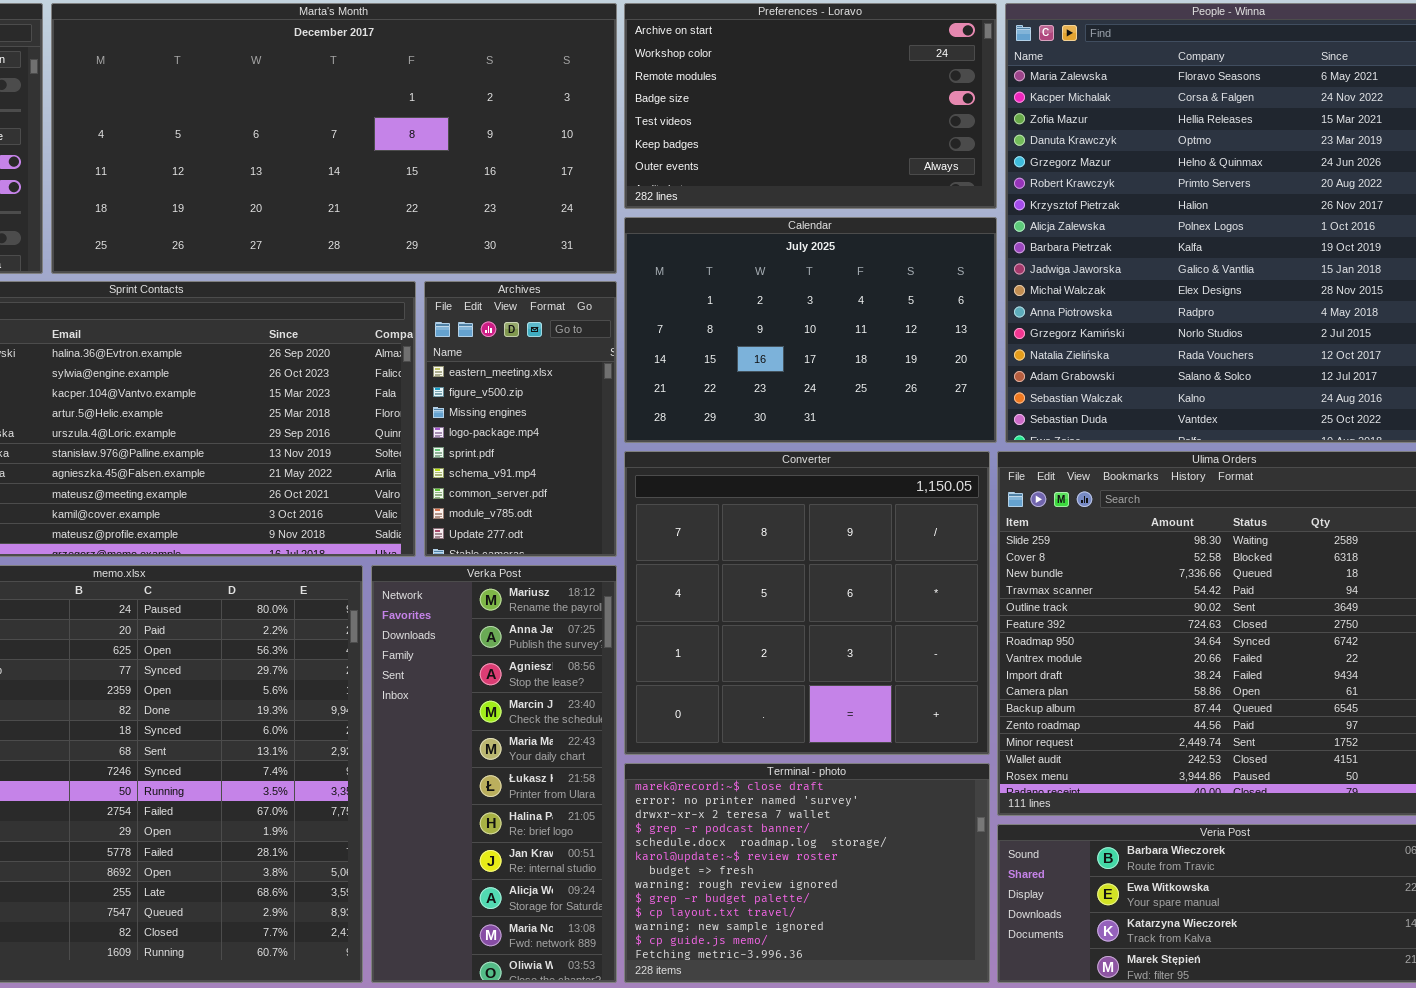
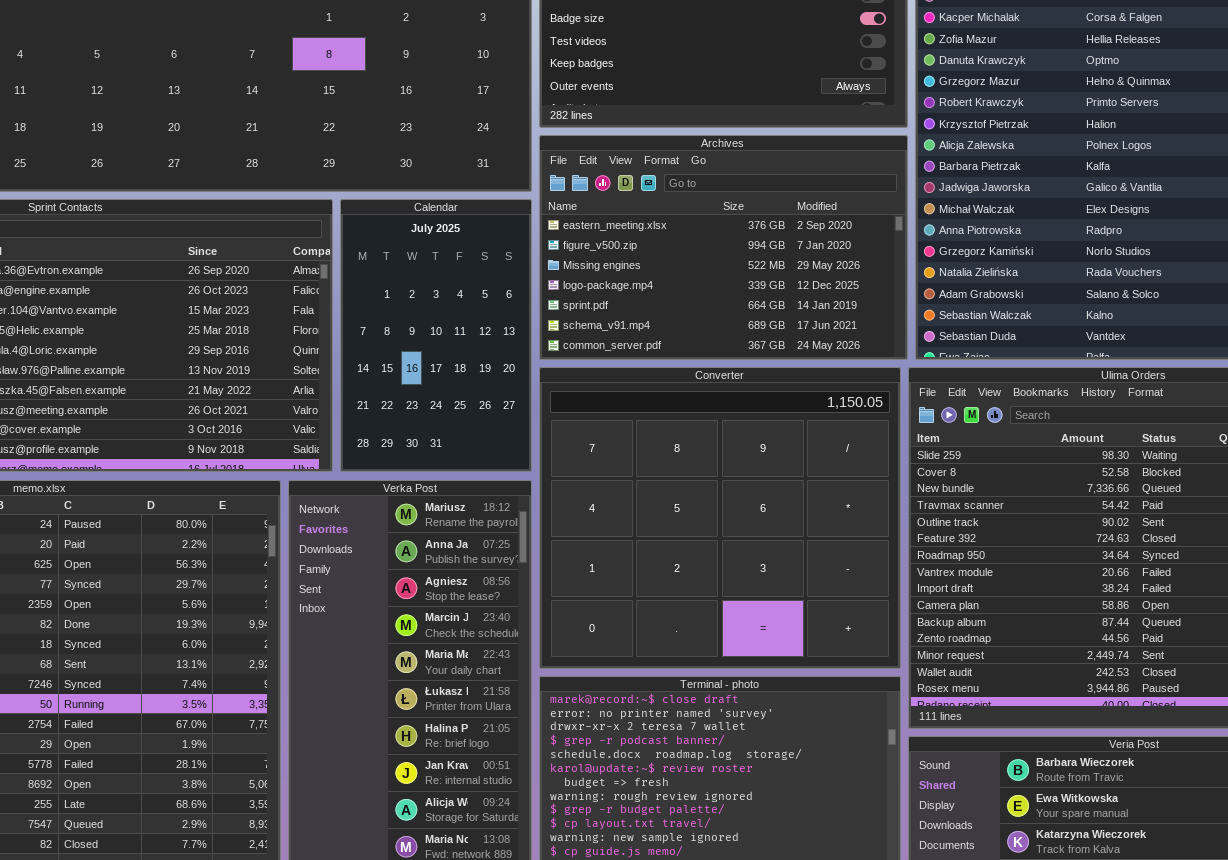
Calendar: [624,217,997,443] -> [340,199,532,472], moved, resized
Archives: [424,281,617,557] -> [539,135,908,360], moved, resized

